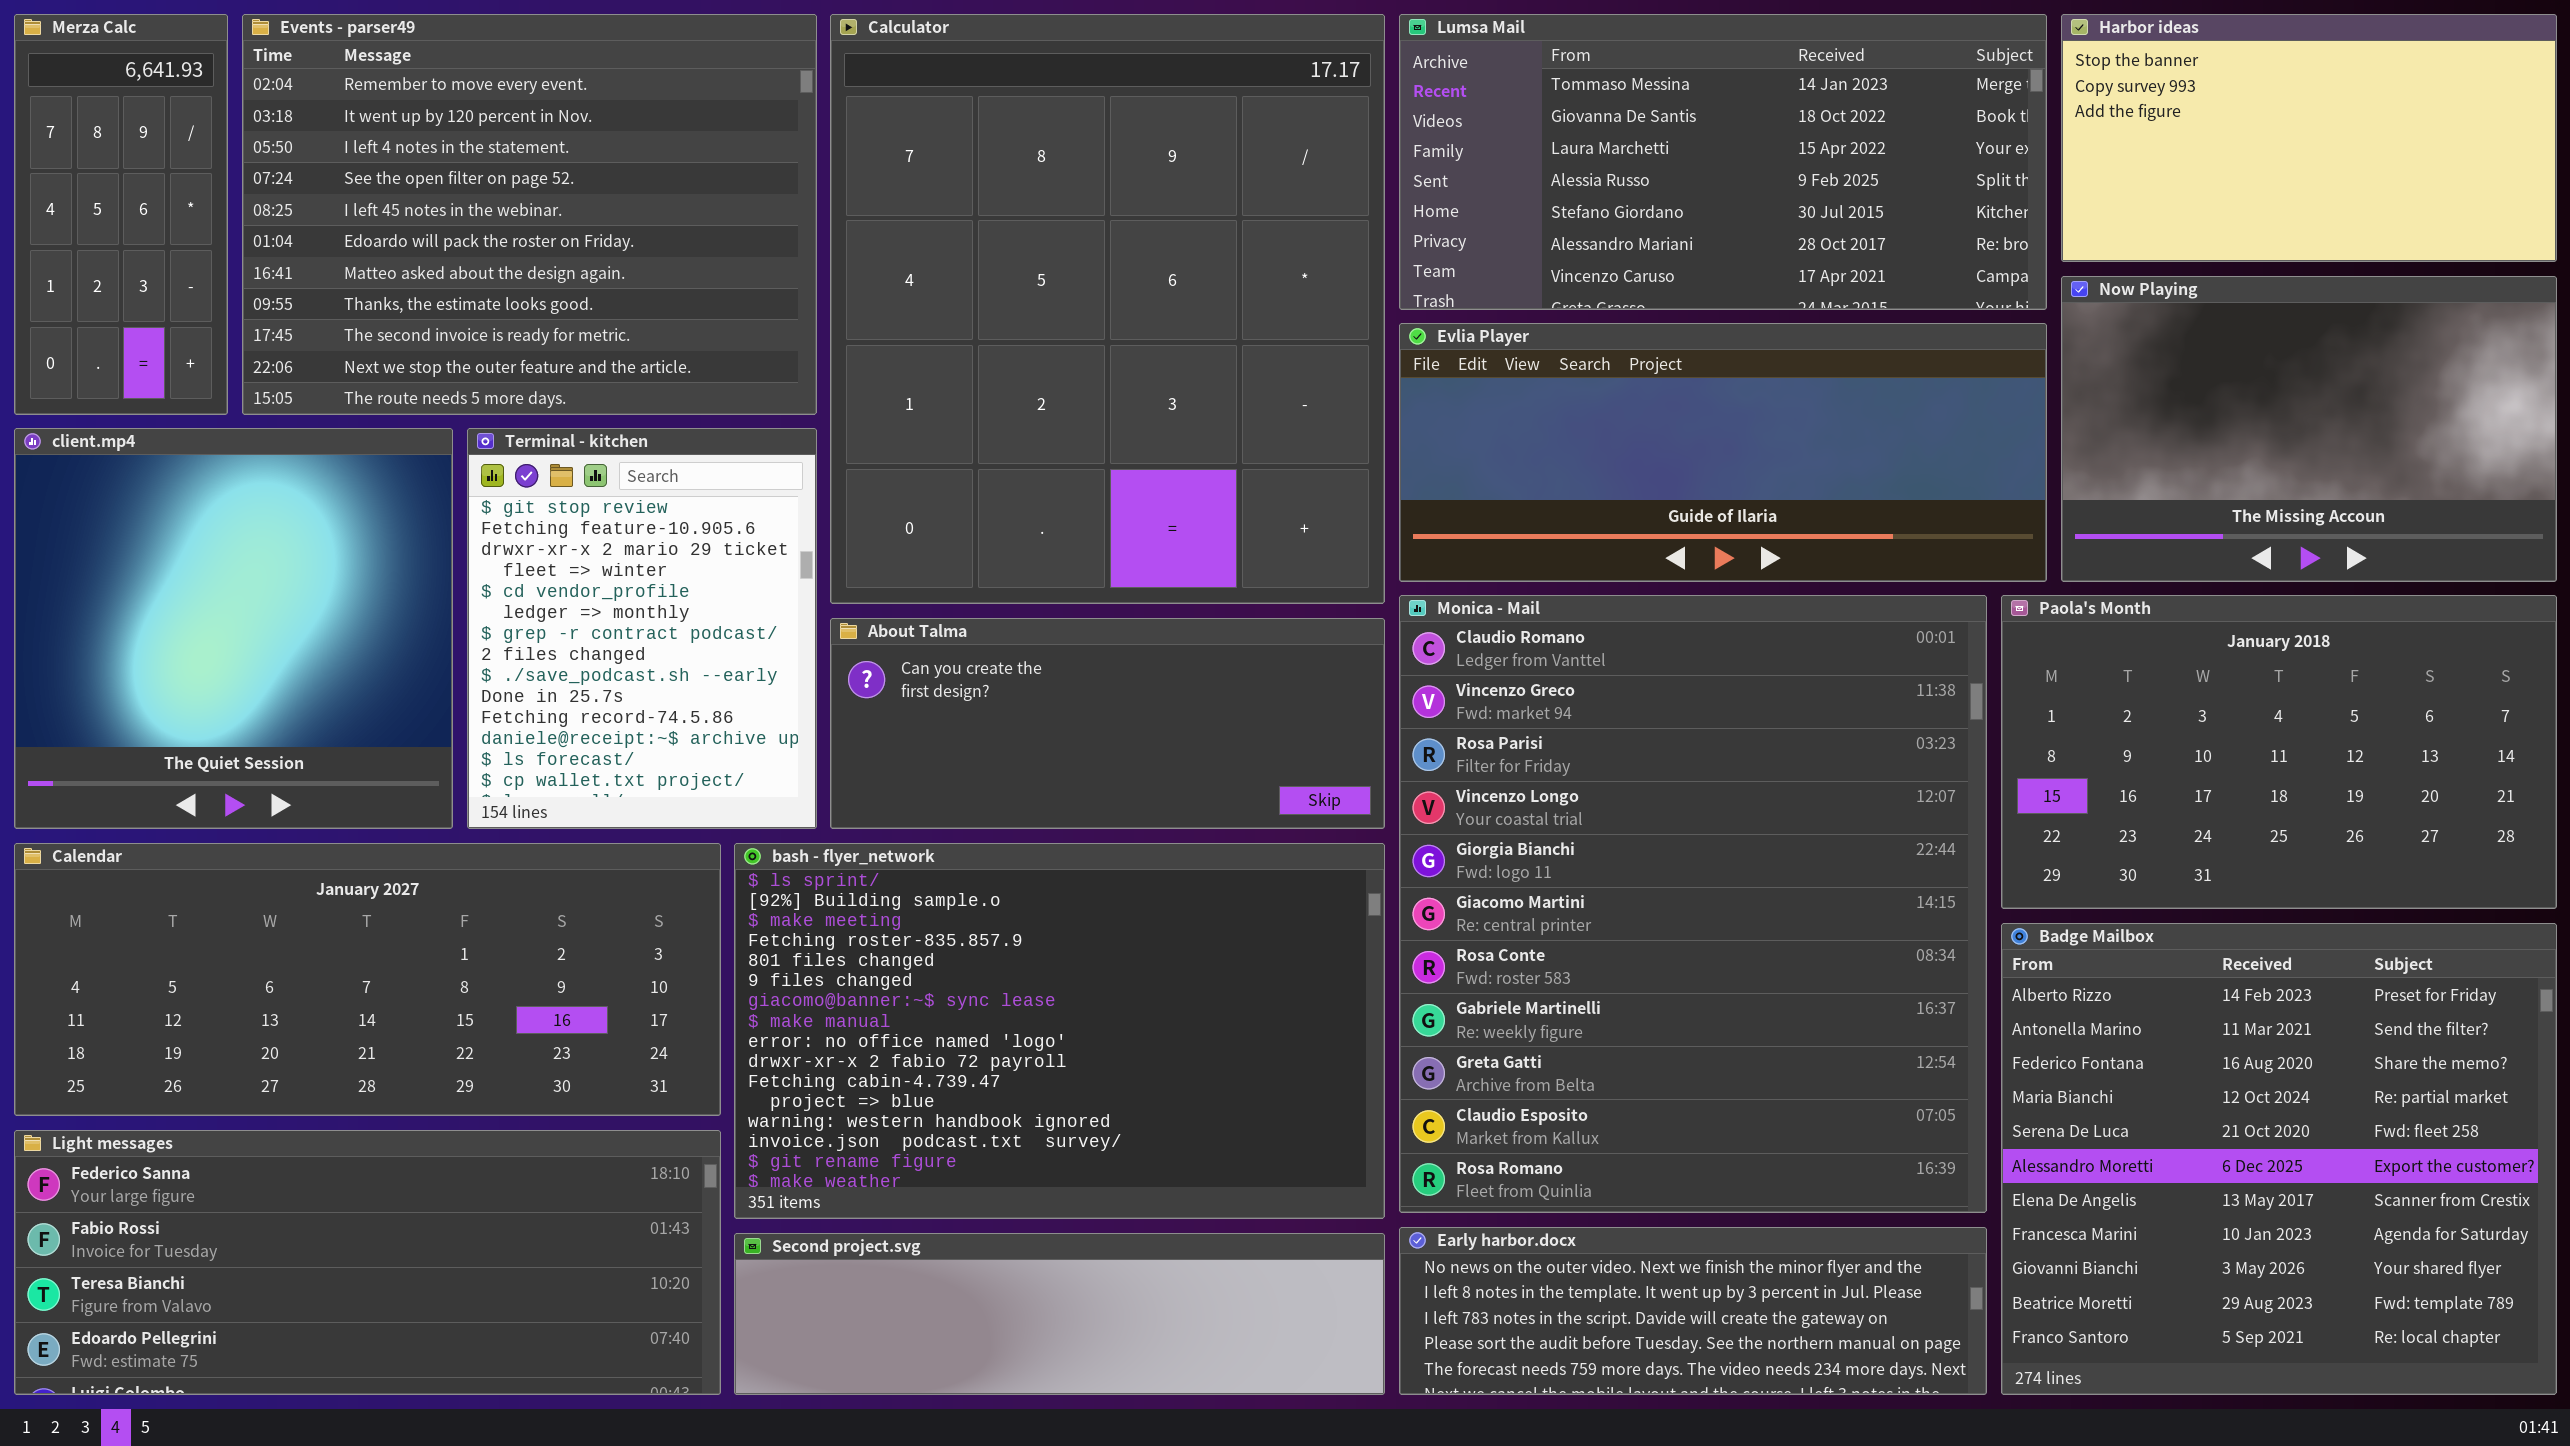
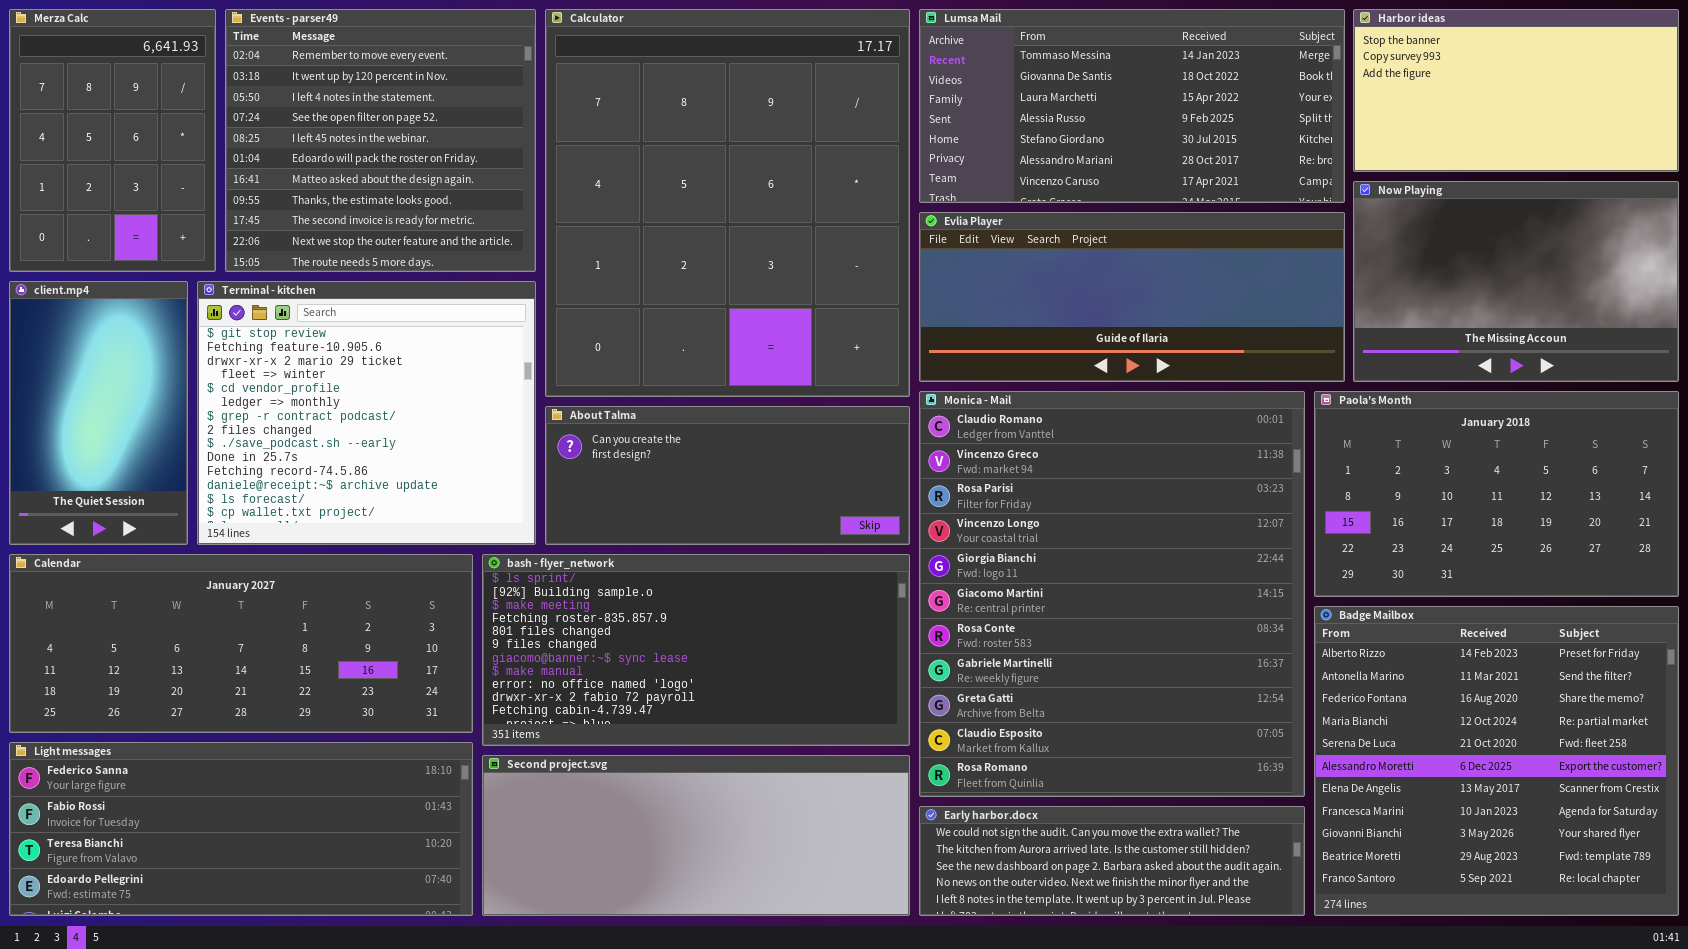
Merza Calc: [14,14,228,415] -> [9,9,216,272], resized
Events - parser49: [242,14,817,415] -> [225,9,536,272], resized
client.mp4: [14,428,453,829] -> [9,281,188,545], resized
Terminal - kitchen: [467,428,817,829] -> [197,281,536,545], resized
bash - flyer_network: [734,843,1385,1219] -> [482,554,910,746], resized
Early harbor.docx: [1399,1227,1987,1395] -> [919,806,1305,916], scrolled up 3 rows
Second project.svg: [734,1233,1385,1395] -> [482,755,910,916], resized

